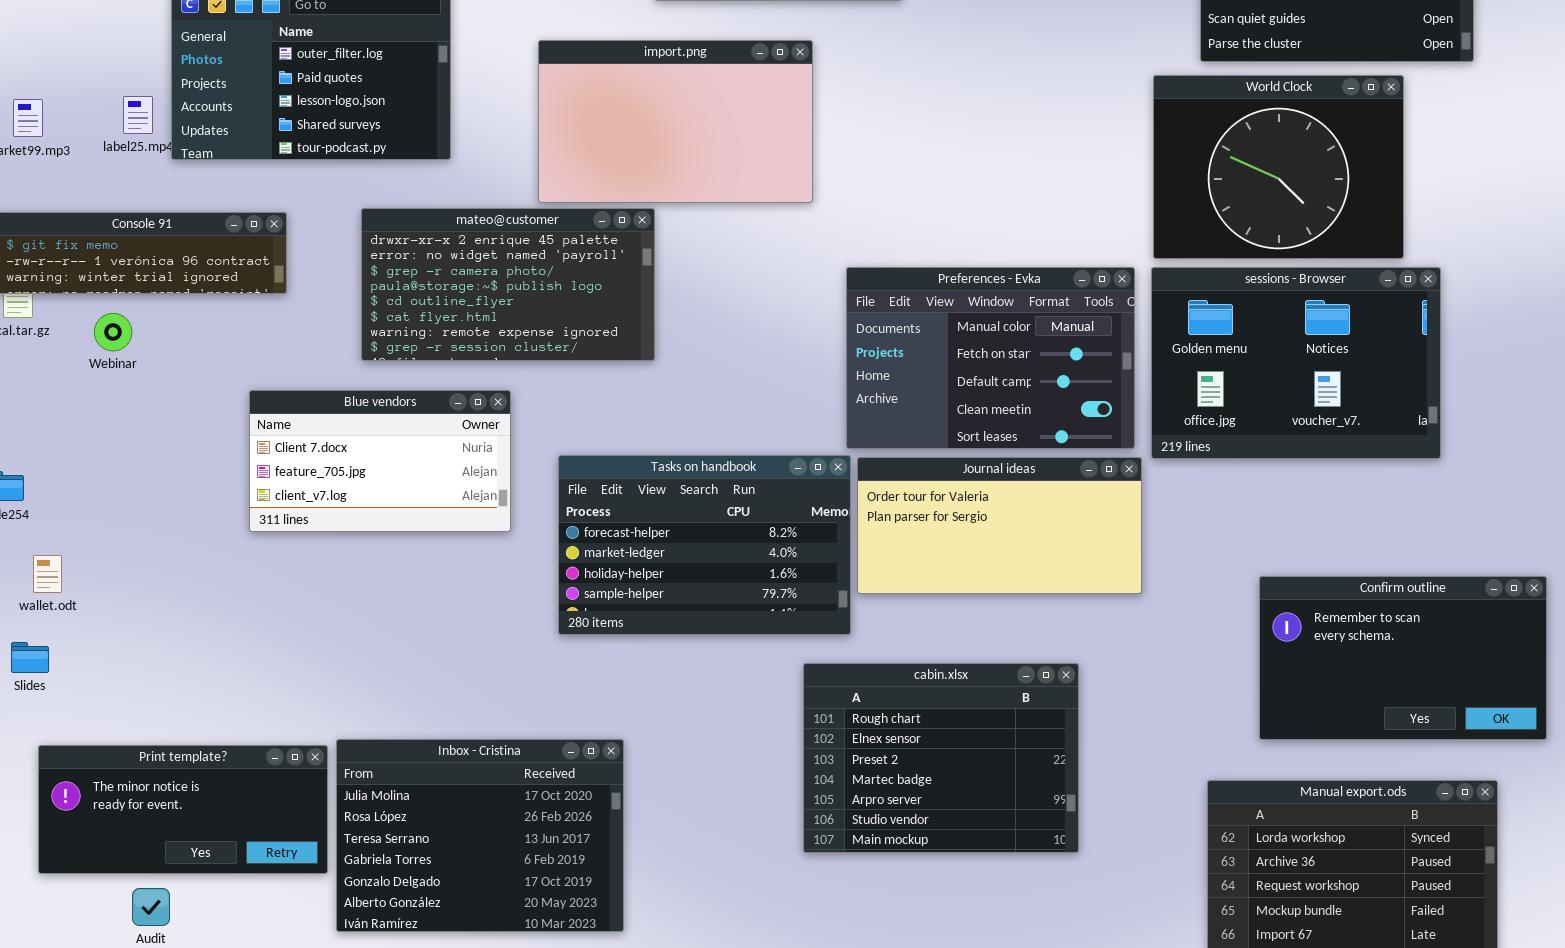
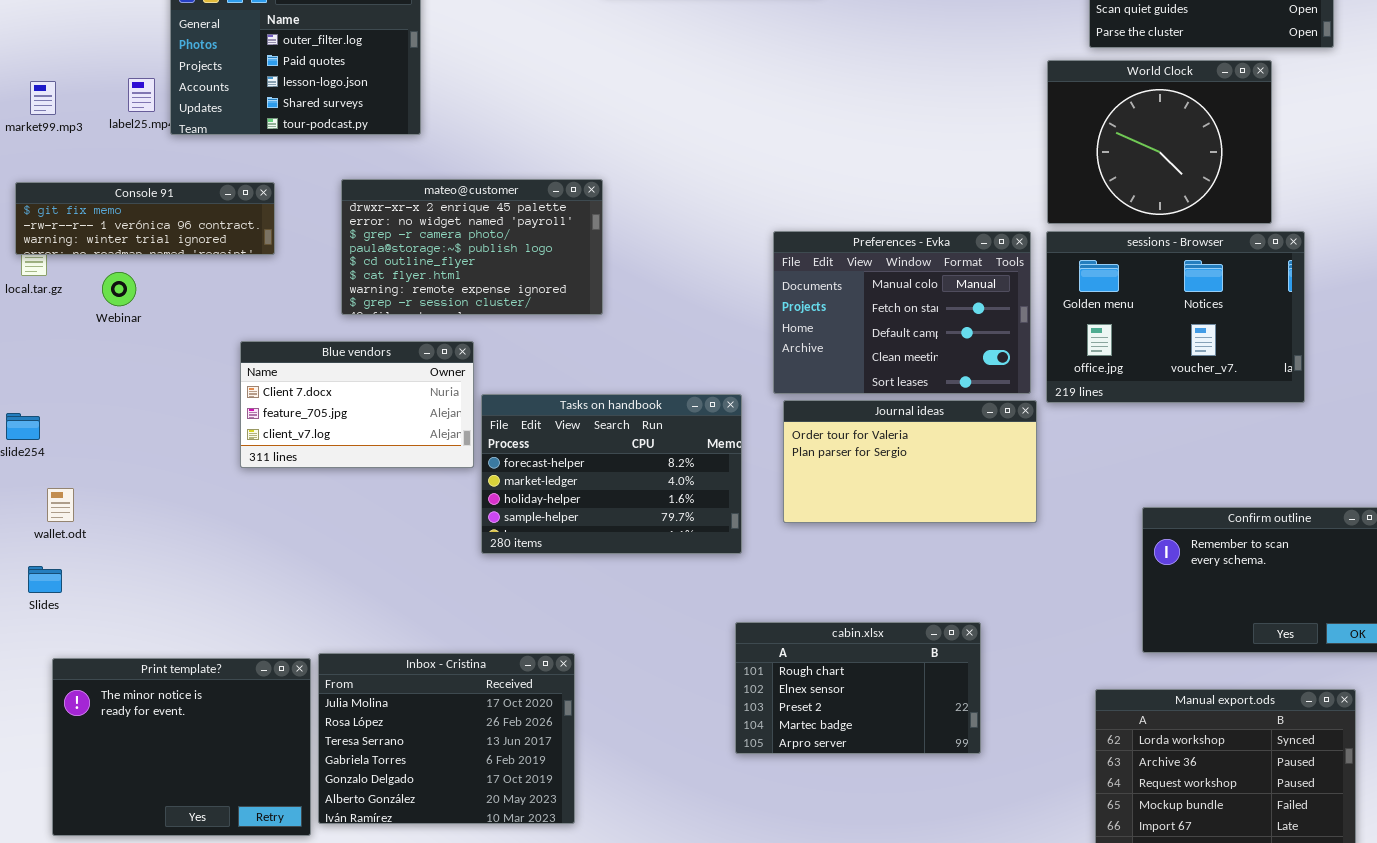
import.png: [538,40,813,203] -> none, closed
Tasks on handbook: [558,455,851,635] -> [481,394,742,554], moved
cabin.xlsx: [803,663,1079,853] -> [735,622,981,754], resized
Print template?: [38,745,328,874] -> [52,658,311,836], resized

